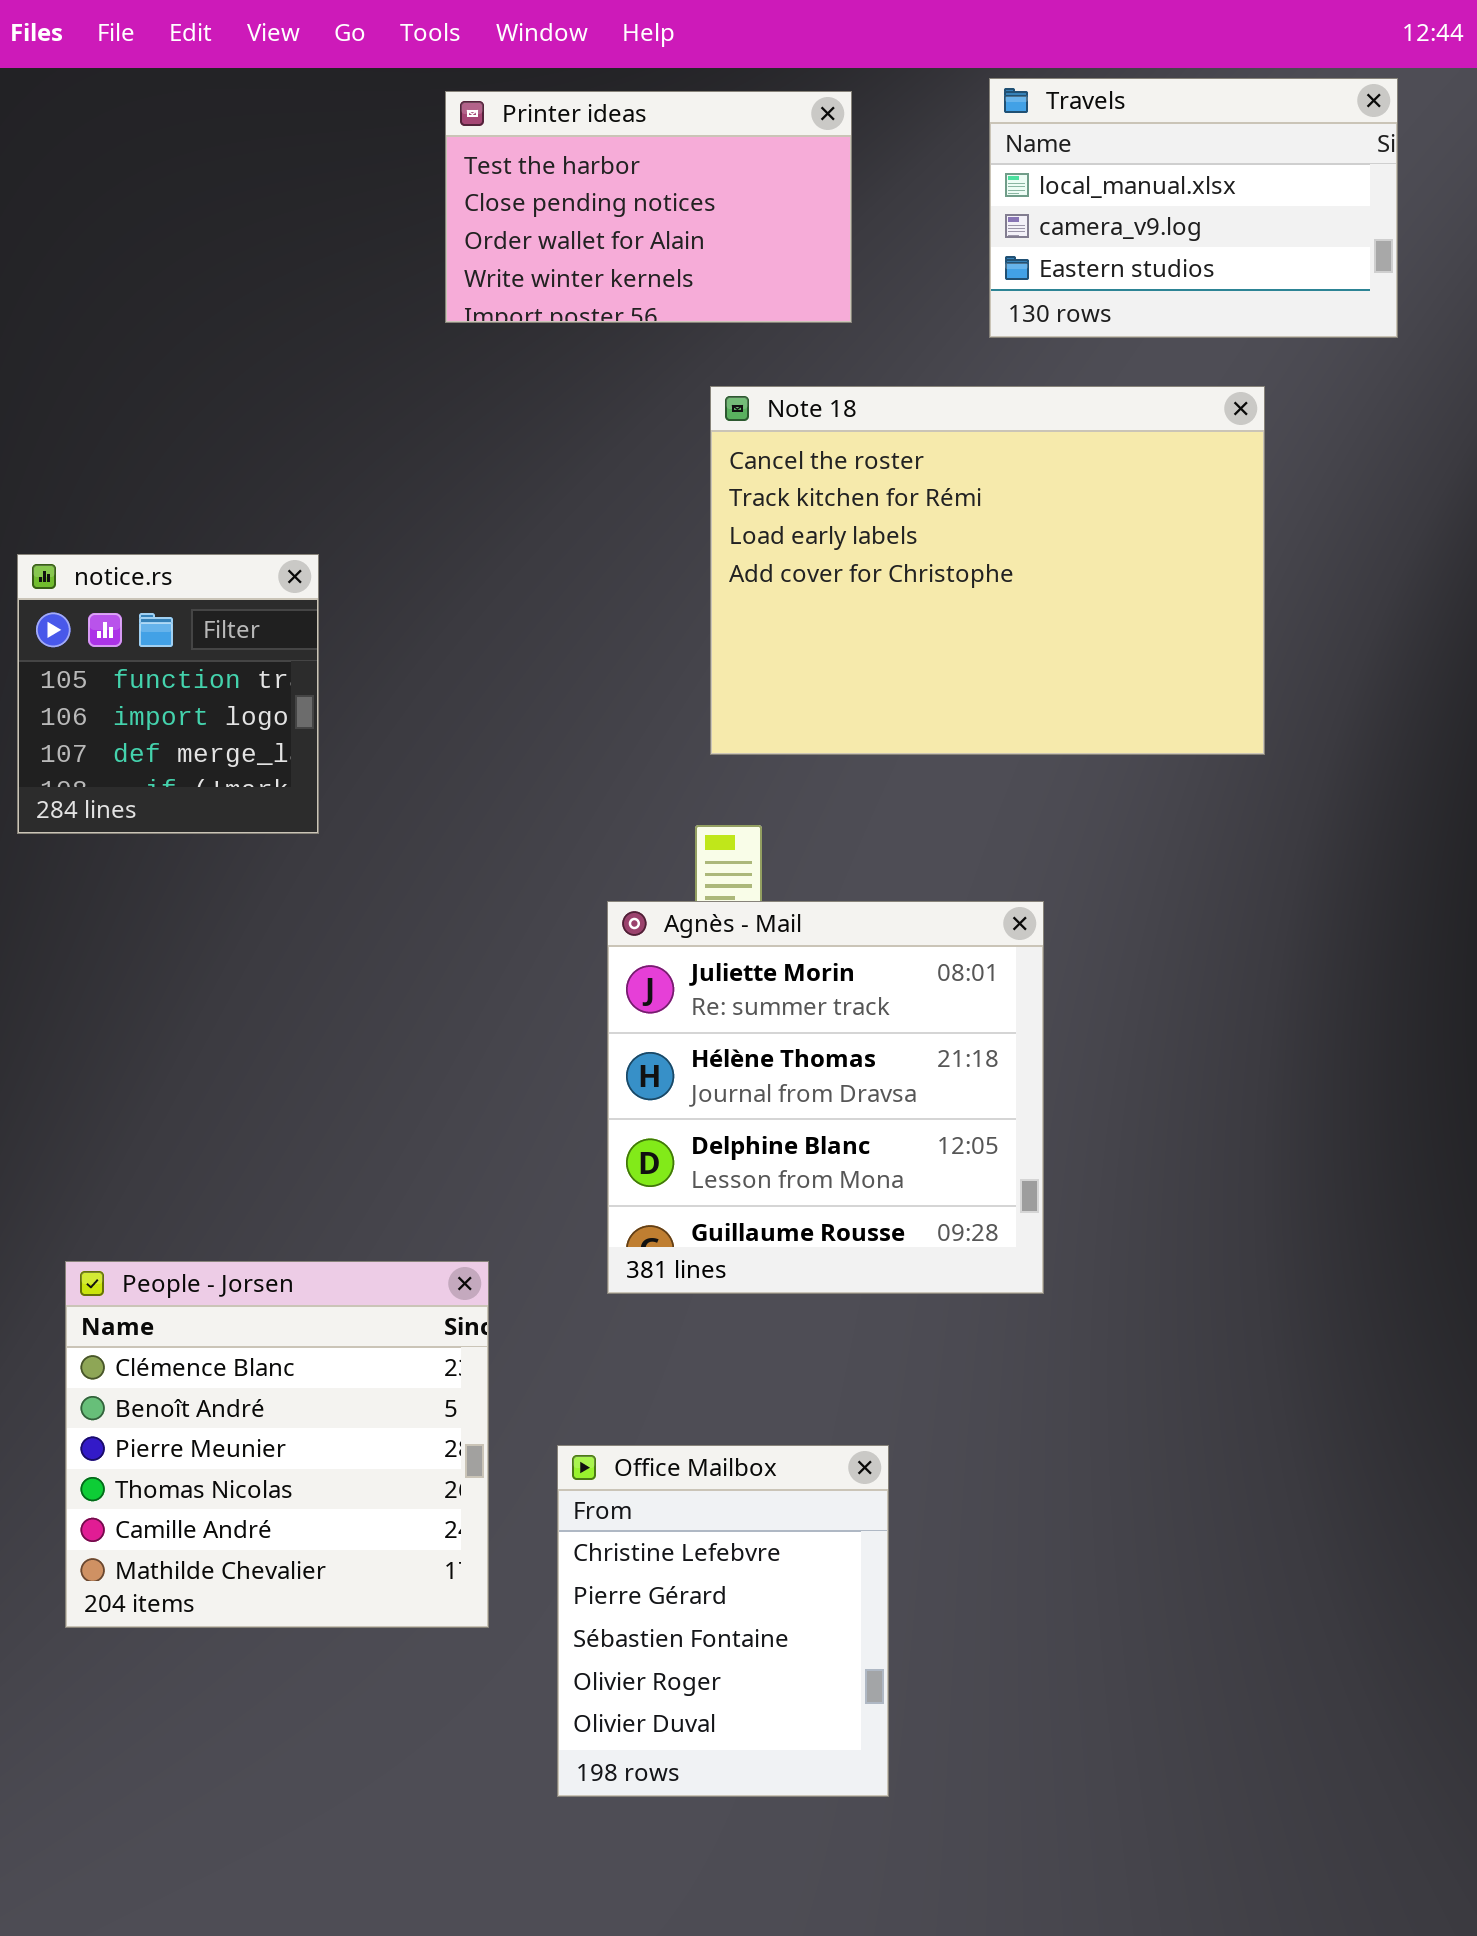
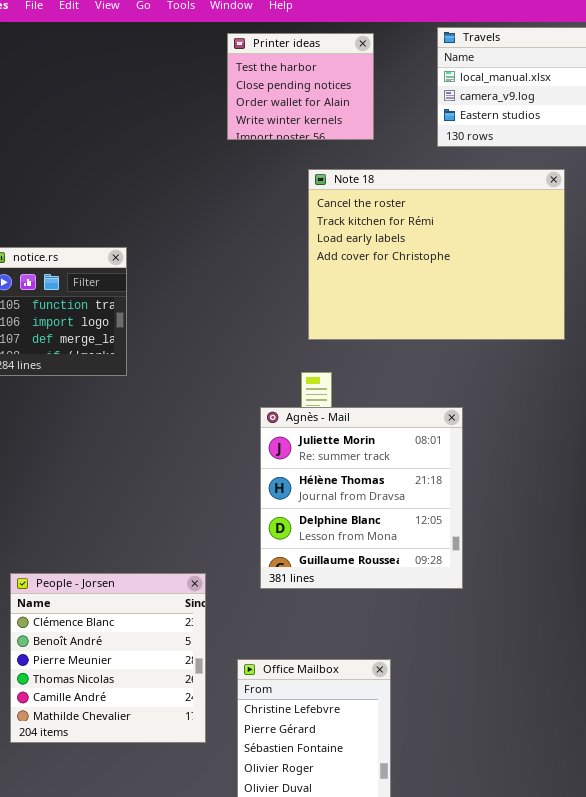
Printer ideas: [445,91,852,323] -> [227,33,374,140], resized

